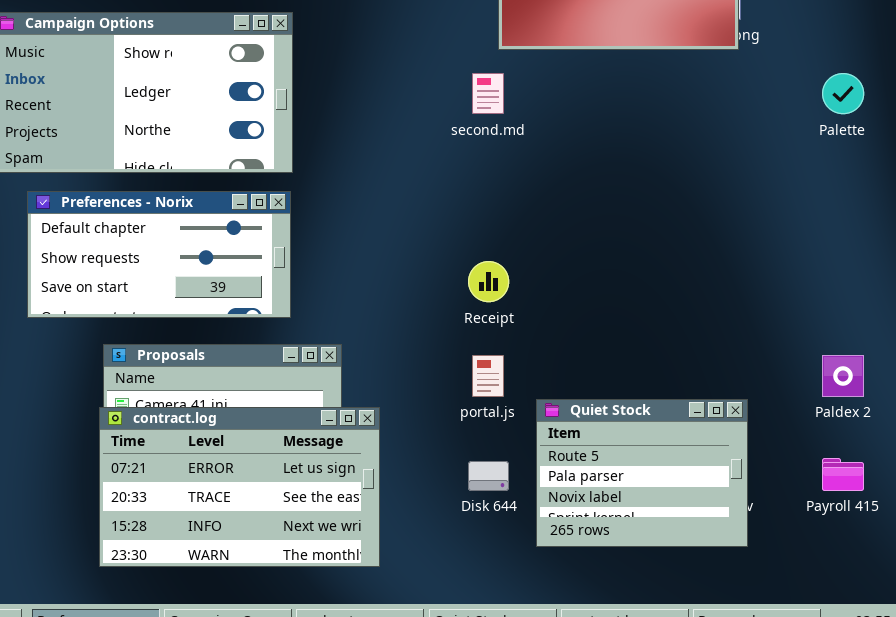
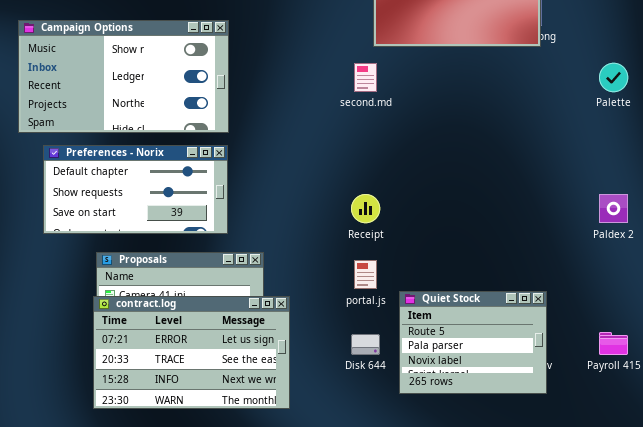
Paldex 2: [822,355,864,397] -> [599,194,628,223], moved

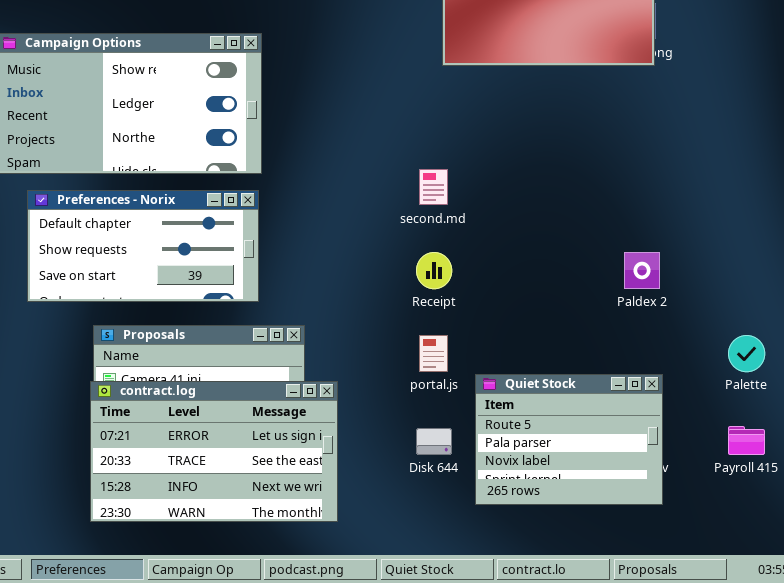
second.md: [354,63,377,92] -> [419,169,448,205], moved
Palette: [599,63,628,92] -> [728,335,765,372], moved
Paldex 2: [599,194,628,223] -> [624,252,660,289], moved

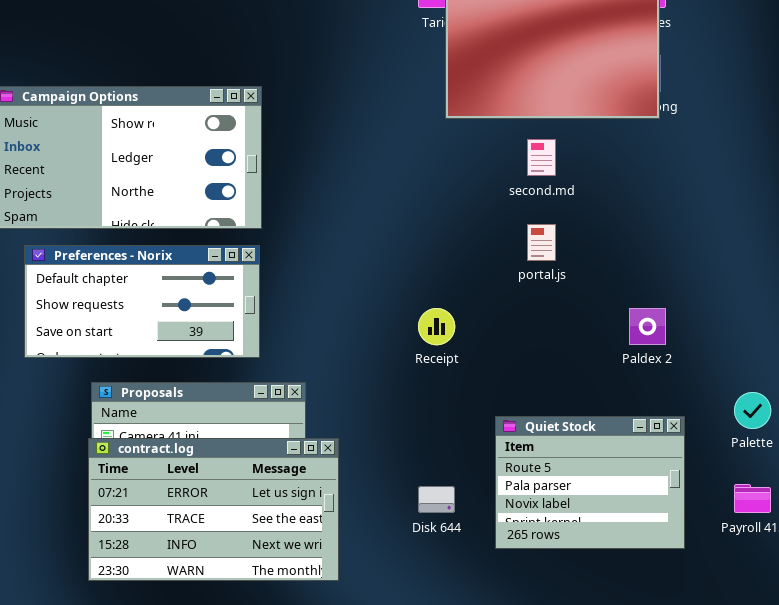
second.md: [419,169,448,205] -> [527,139,556,176], moved
portal.js: [419,335,448,372] -> [527,224,556,261], moved
Quiet Stock: [475,374,663,505] -> [495,416,685,549], moved

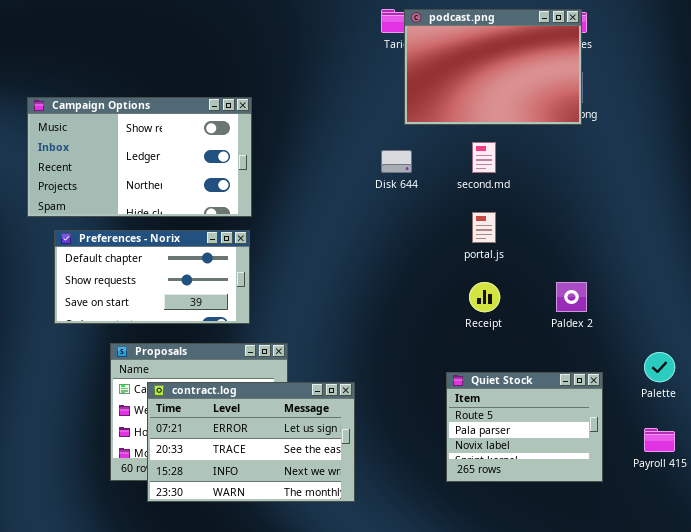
Receipt: [418,308,455,345] -> [469,282,500,312], moved
contract.log: [88,438,339,581] -> [147,382,355,502], moved
Disk 644: [418,486,455,513] -> [381,150,412,173], moved

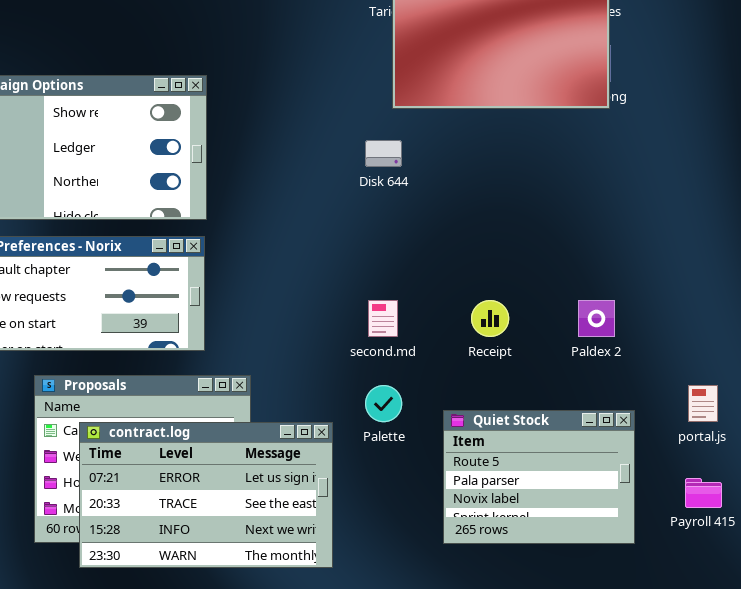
second.md: [472,142,496,173] -> [368,300,398,337], moved
portal.js: [472,212,496,243] -> [688,385,718,422], moved
Palette: [644,352,675,382] -> [365,385,402,422], moved

